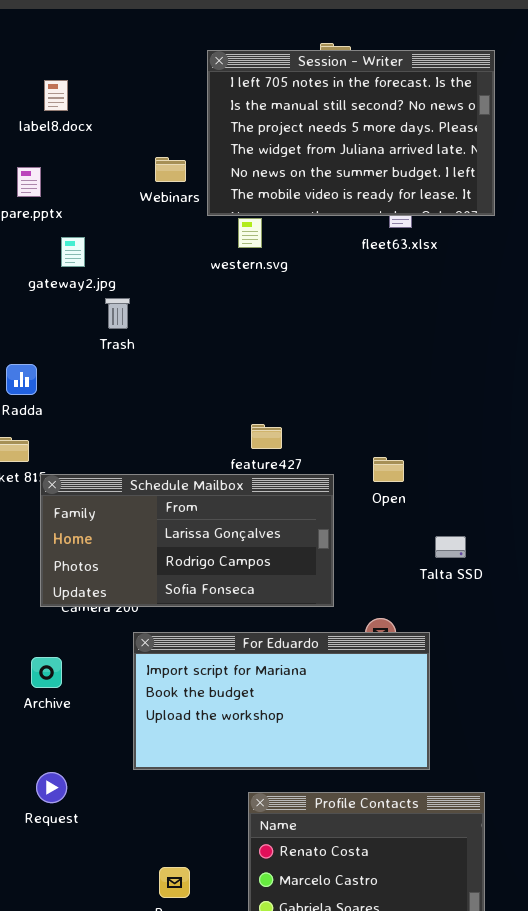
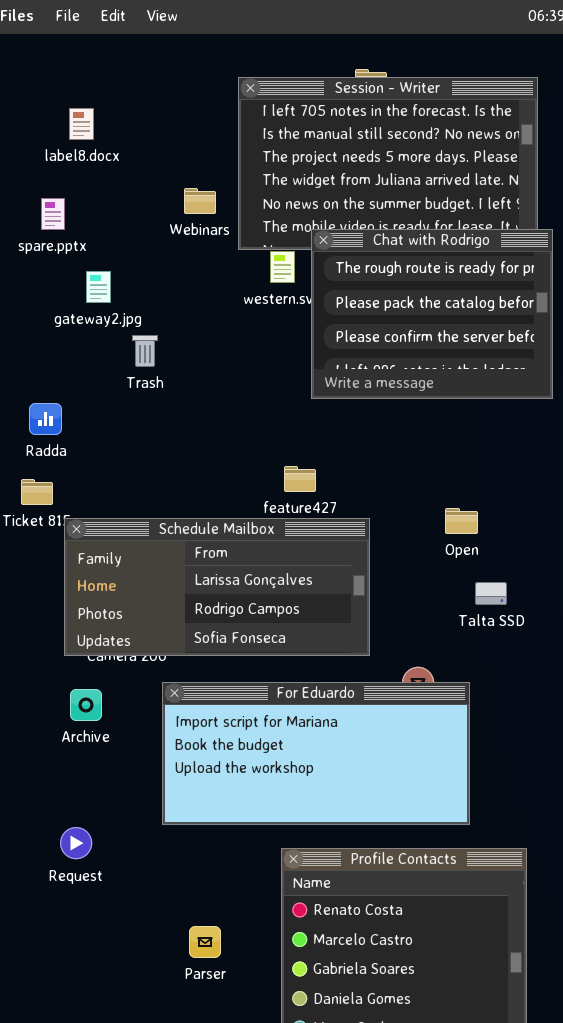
Chat with Rodrigo: none -> [311,229,553,399], opened
Open: [373,457,404,482] -> [445,508,478,534], moved
Archive: [31,657,62,688] -> [70,689,102,721], moved

